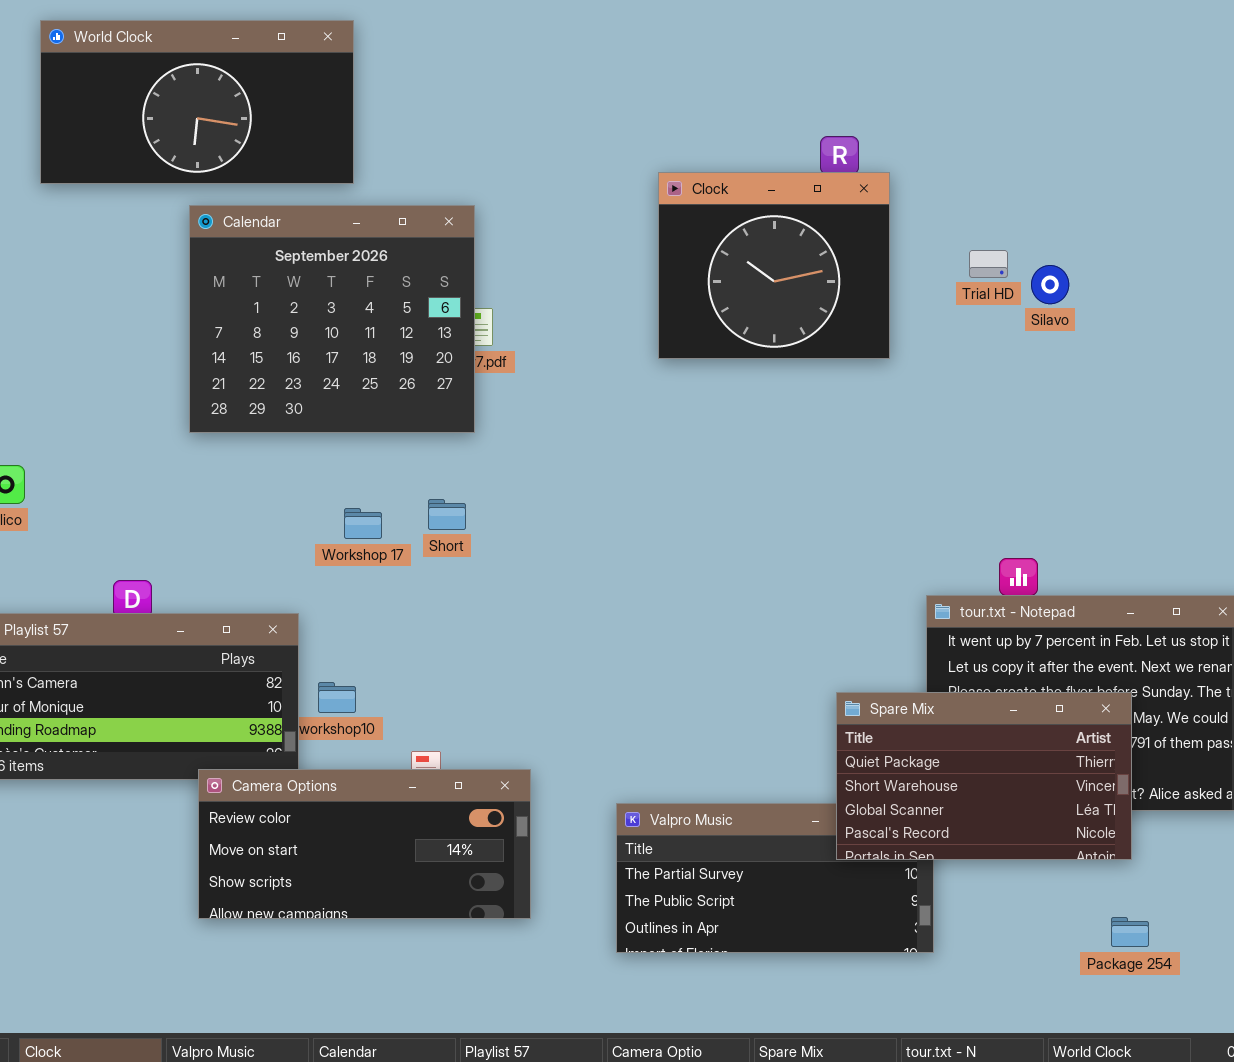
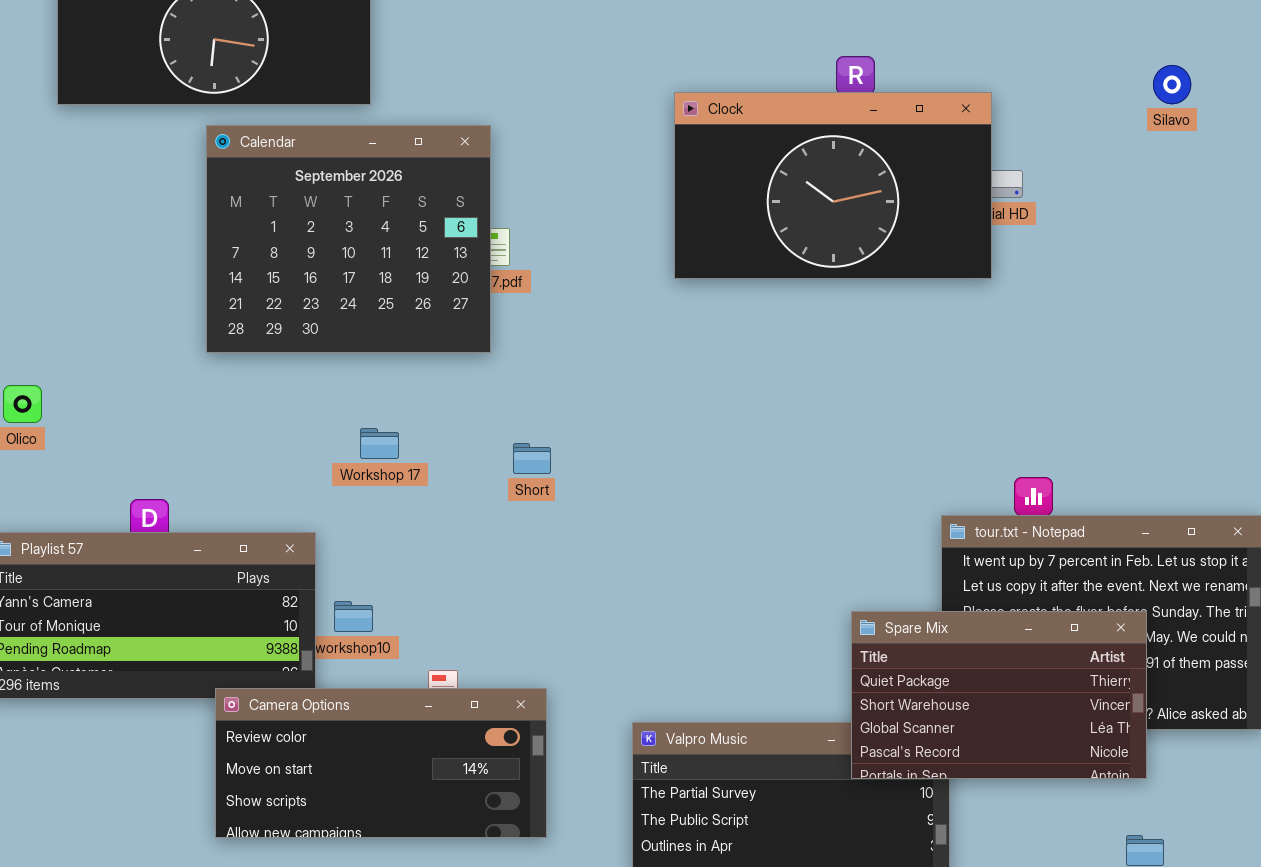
Clock: [658,172,890,359] -> [674,92,992,279], resized
Silavo: [1031,265,1069,304] -> [1153,65,1191,104], moved
Short: [428,499,466,530] -> [513,443,551,474], moved

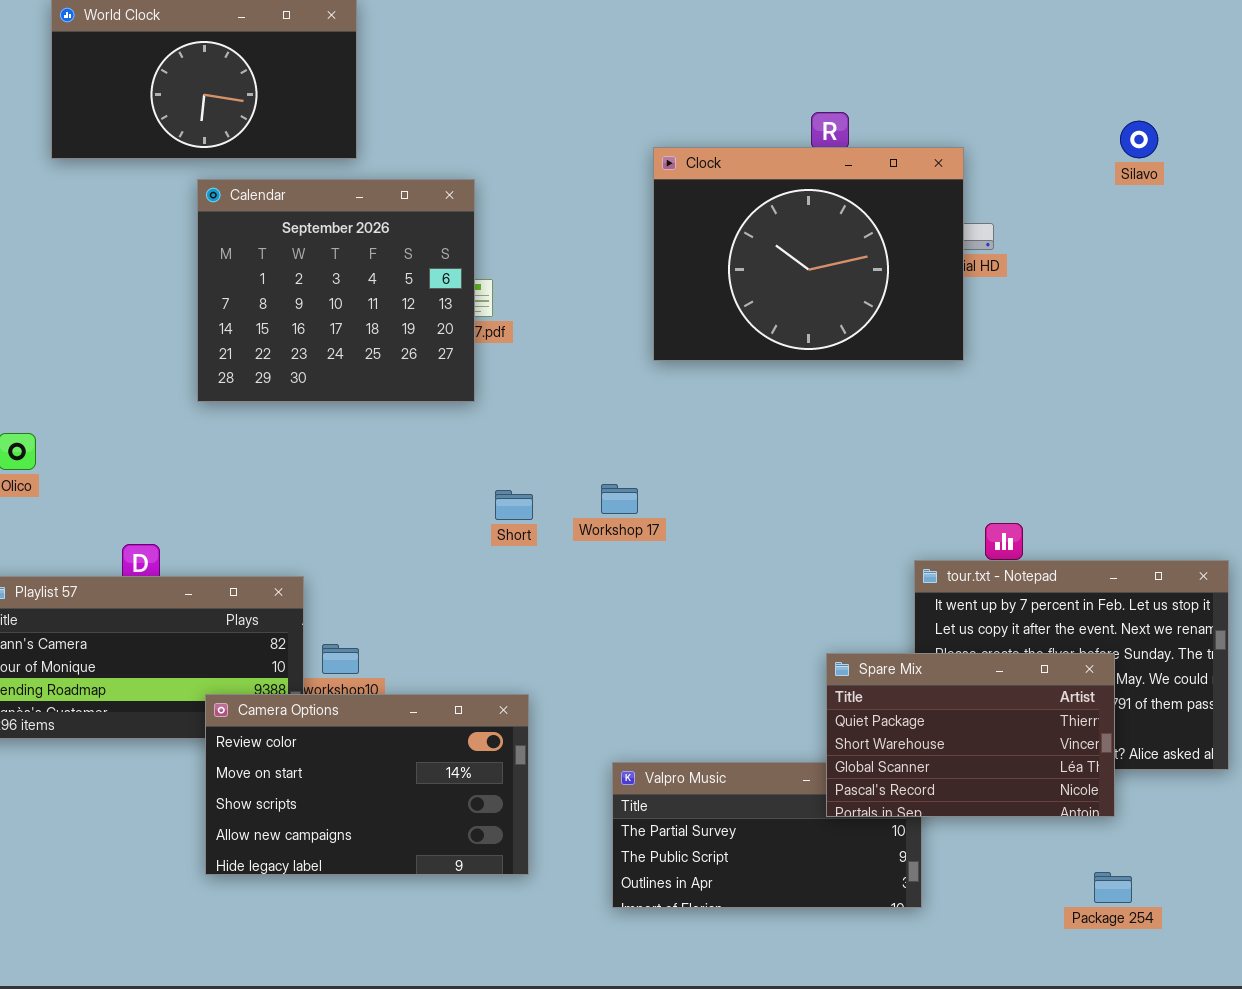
Clock: [674,92,992,279] -> [653,147,964,361], resized
Workshop 17: [360,428,399,459] -> [601,484,638,514], moved
Camera Options: [215,688,547,838] -> [205,694,529,875], resized

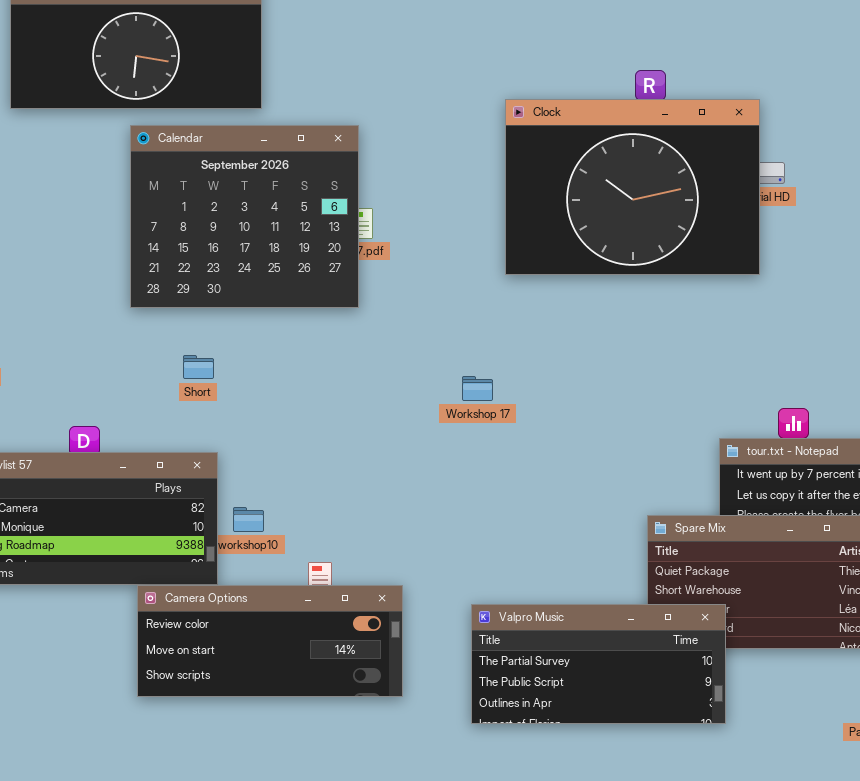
Short: [495,490,533,520] -> [183,355,214,379], moved
Camera Options: [205,694,529,875] -> [137,585,403,697], resized
Valpro Music: [612,762,922,908] -> [471,604,726,724], raised

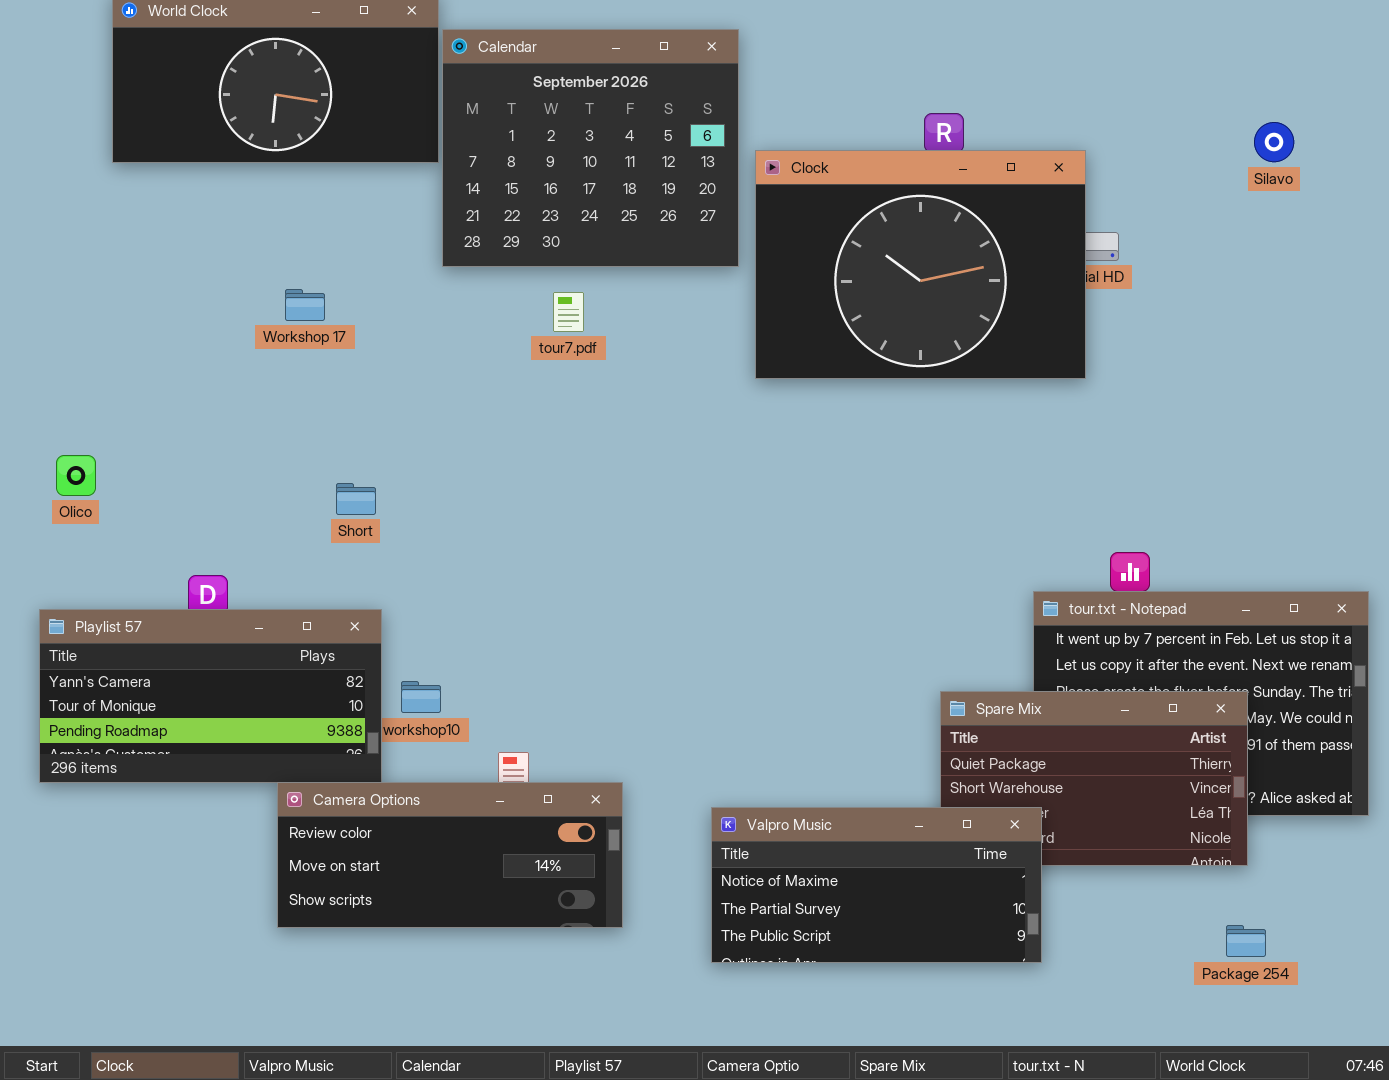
Calendar: [130,125,359,308] -> [442,29,739,267], moved
Workshop 17: [462,376,493,401] -> [285,289,325,321], moved
Valpro Music: [471,604,726,724] -> [711,807,1042,963], scrolled up 1 row

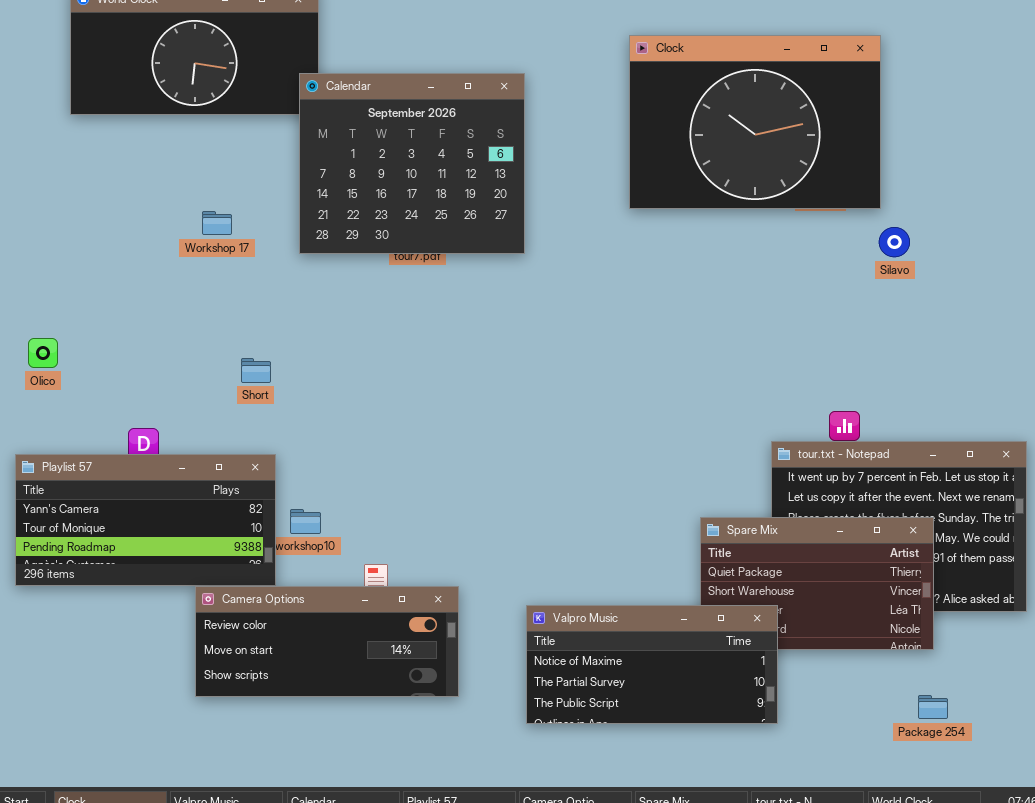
Calendar: [442,29,739,267] -> [299,73,525,254], moved
Silavo: [1254,122,1294,162] -> [879,227,910,257], moved
Clock: [755,150,1086,379] -> [629,35,881,209], moved

